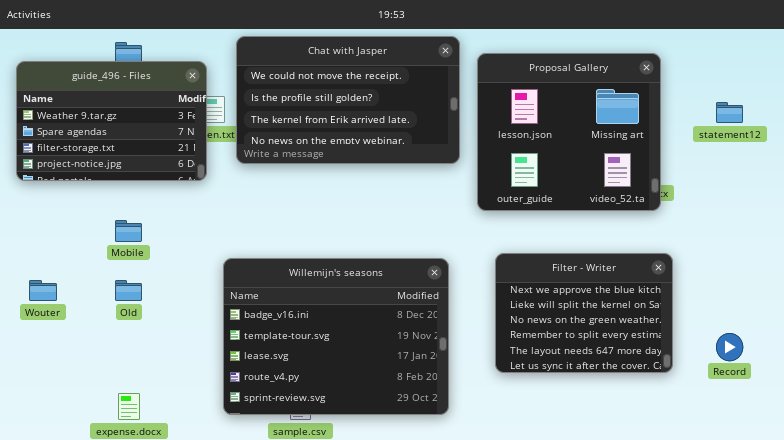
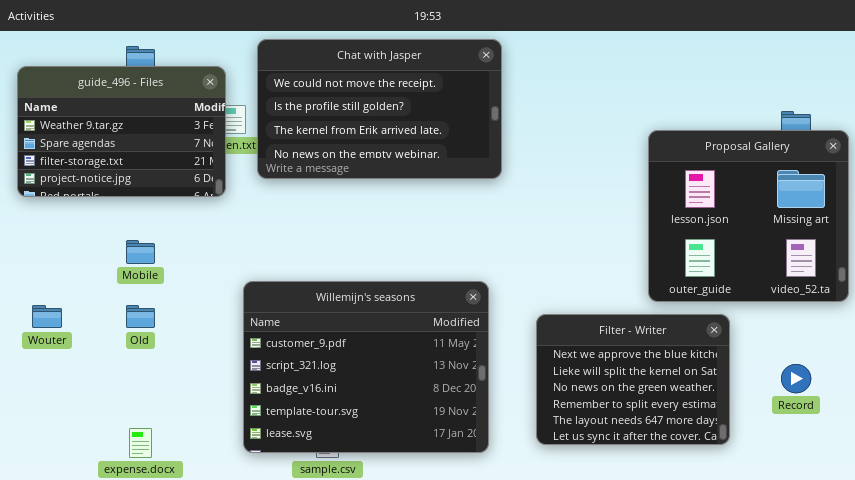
Proposal Gallery: [477,53,661,211] -> [648,130,849,302], moved
Filter - Writer: [495,253,673,373] -> [536,314,730,445], moved
Willemijn's seasons: [223,258,449,415] -> [243,281,489,453], scrolled up 2 rows

